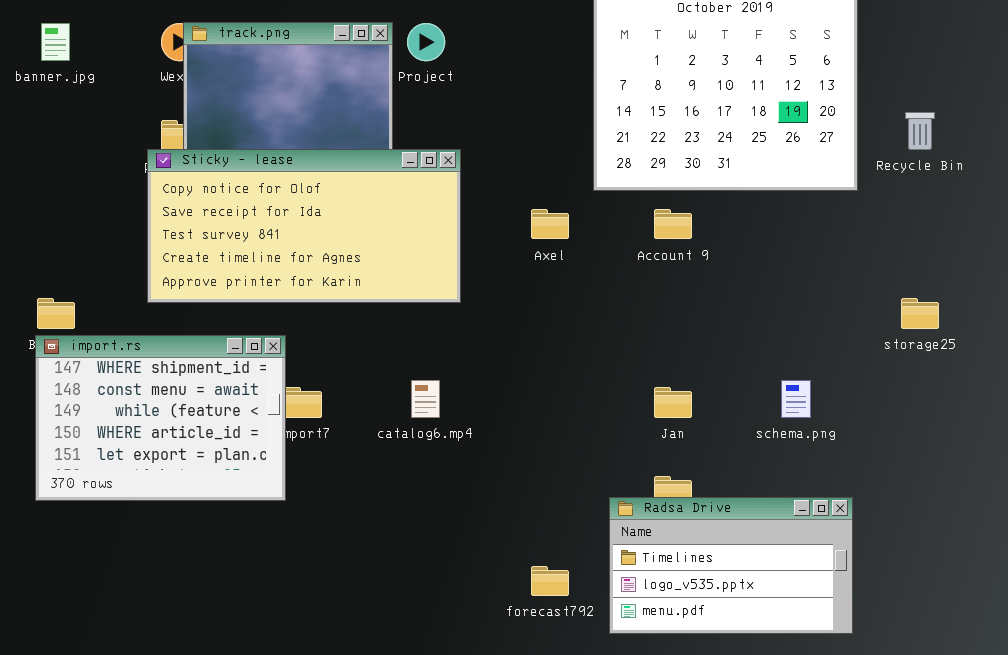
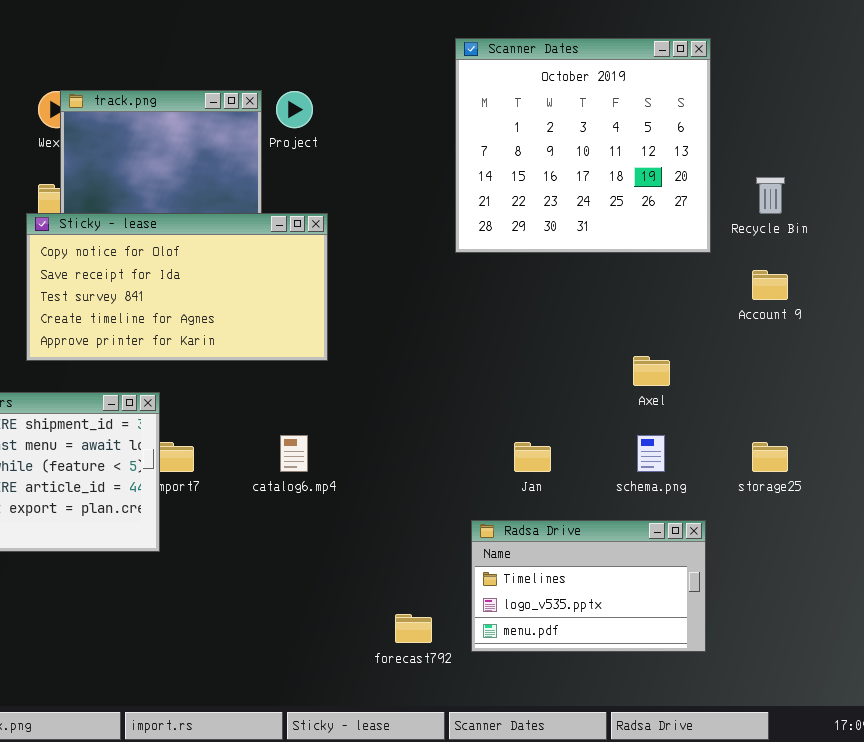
Axel: [531,209,569,239] -> [633,356,670,386], moved
Account 9: [654,209,692,239] -> [752,270,788,300], moved
storage25: [901,298,939,329] -> [752,442,788,472], moved
Radsa Drive: [609,497,853,634] -> [471,520,706,652], moved

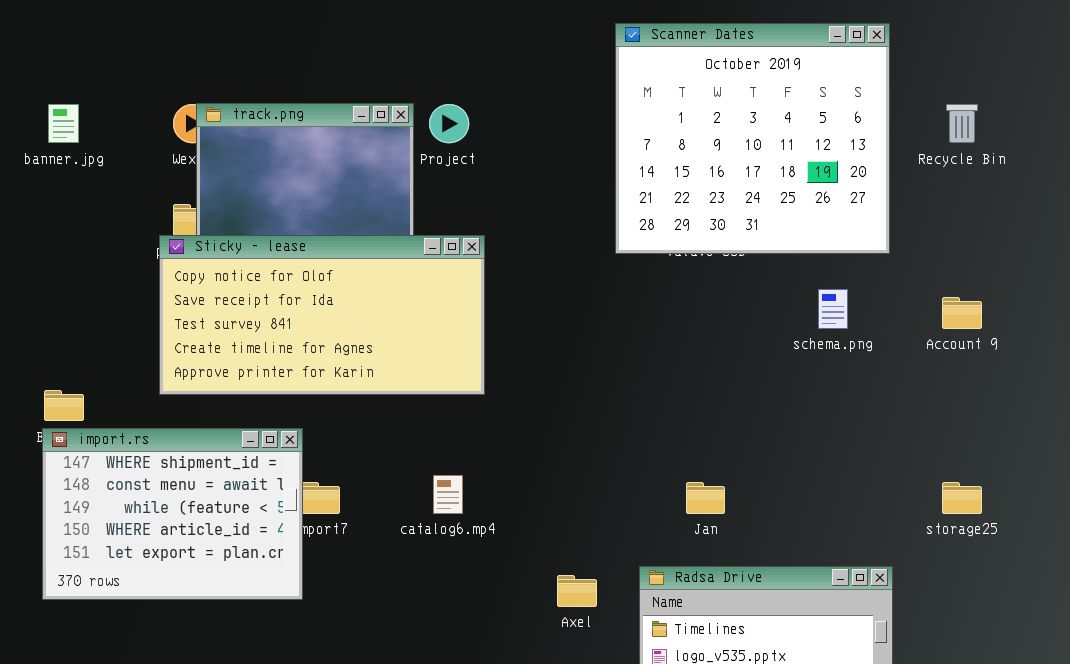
Scanner Dates: [455,38,711,253] -> [615,23,890,254], moved
Recycle Bin: [756,177,785,214] -> [946,104,978,143], moved
Axel: [633,356,670,386] -> [557,575,597,607], moved
schema.png: [637,435,665,472] -> [818,289,848,329], moved

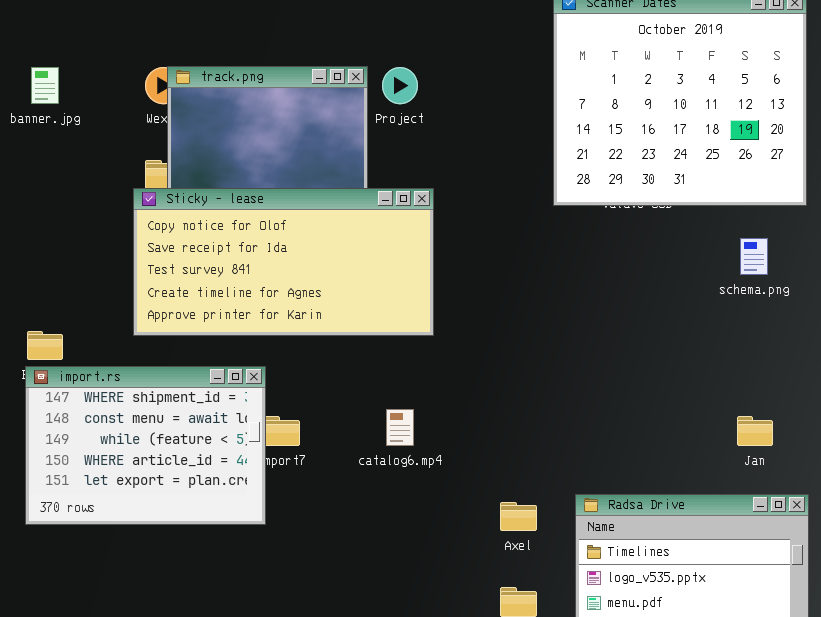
Jan: [686,482,725,514] -> [737,416,773,446], moved

